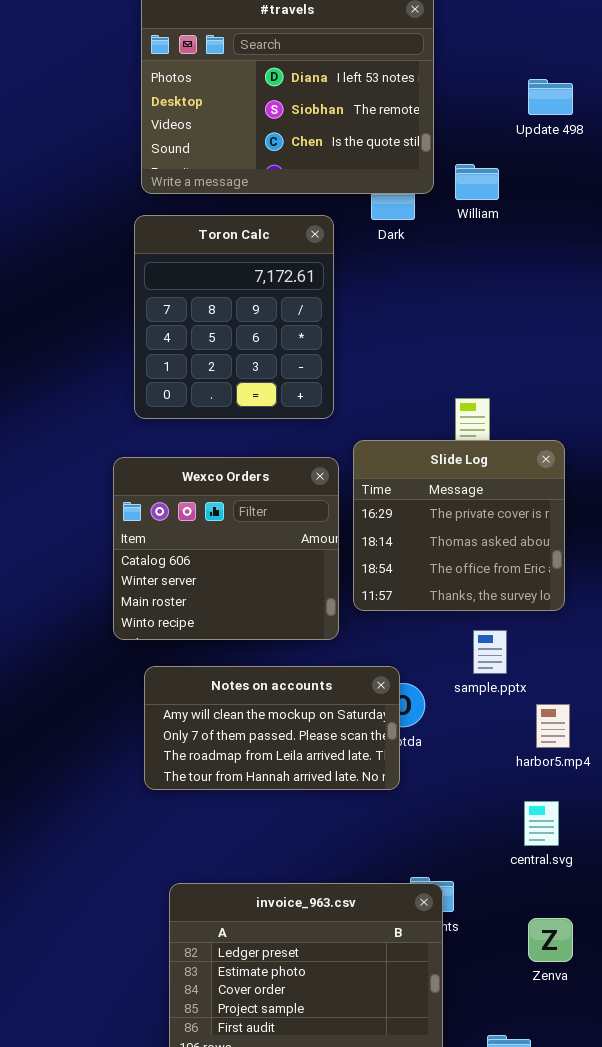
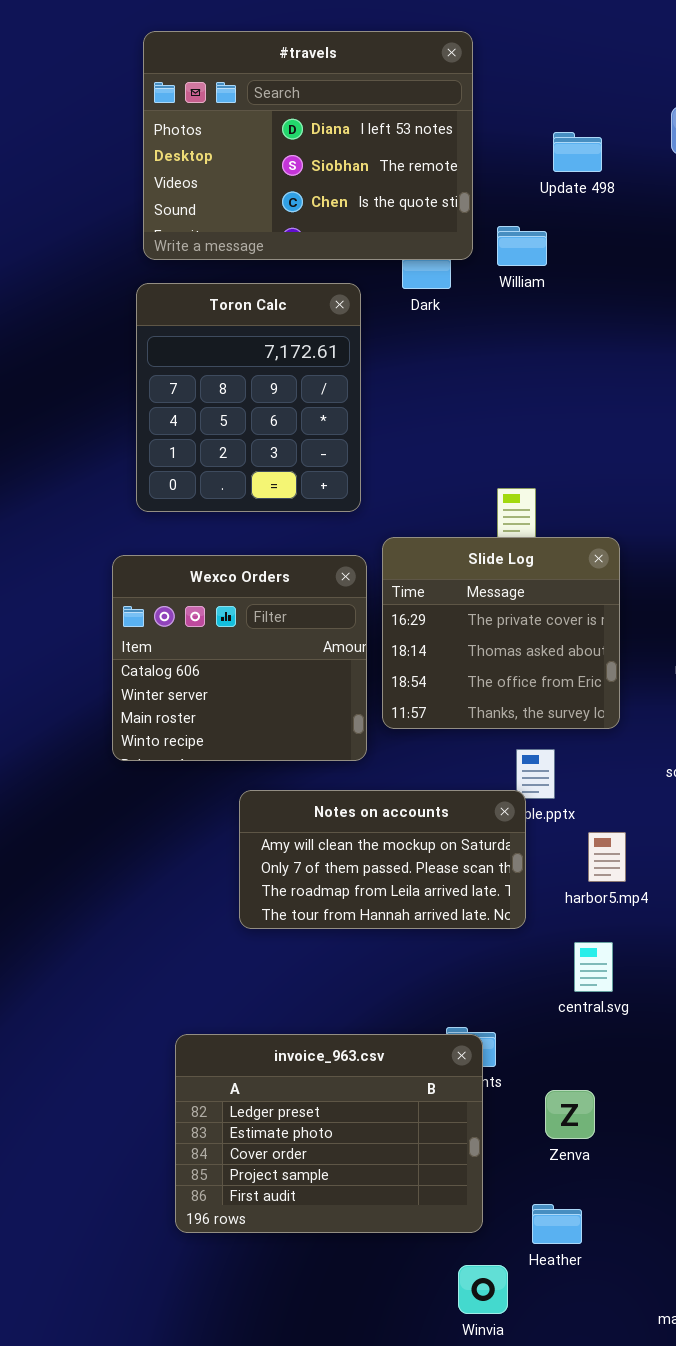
Update 498: [528,79,573,115] -> [553,132,602,172], moved
Notes on accounts: [144,666,400,790] -> [239,790,526,929], moved
Zenva: [528,918,573,962] -> [545,1090,595,1139], moved

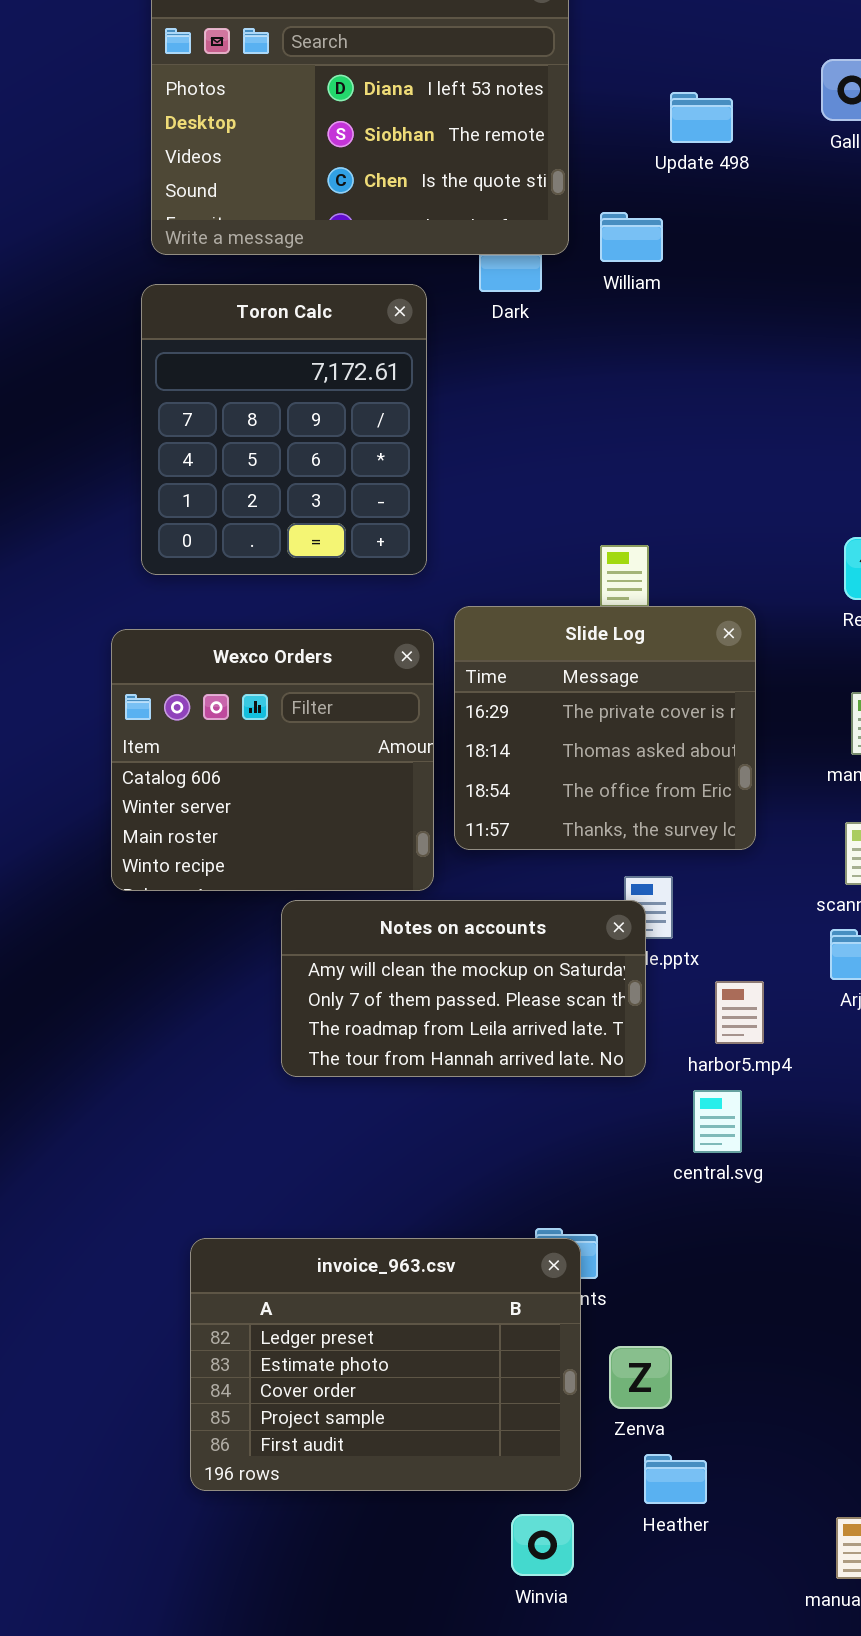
Notes on accounts: [239,790,526,929] -> [281,900,646,1077], moved
central.svg: [574,942,613,992] -> [693,1090,742,1153], moved
Zenva: [545,1090,595,1139] -> [609,1346,672,1409], moved
Winvia: [458,1265,508,1314] -> [511,1514,574,1576], moved

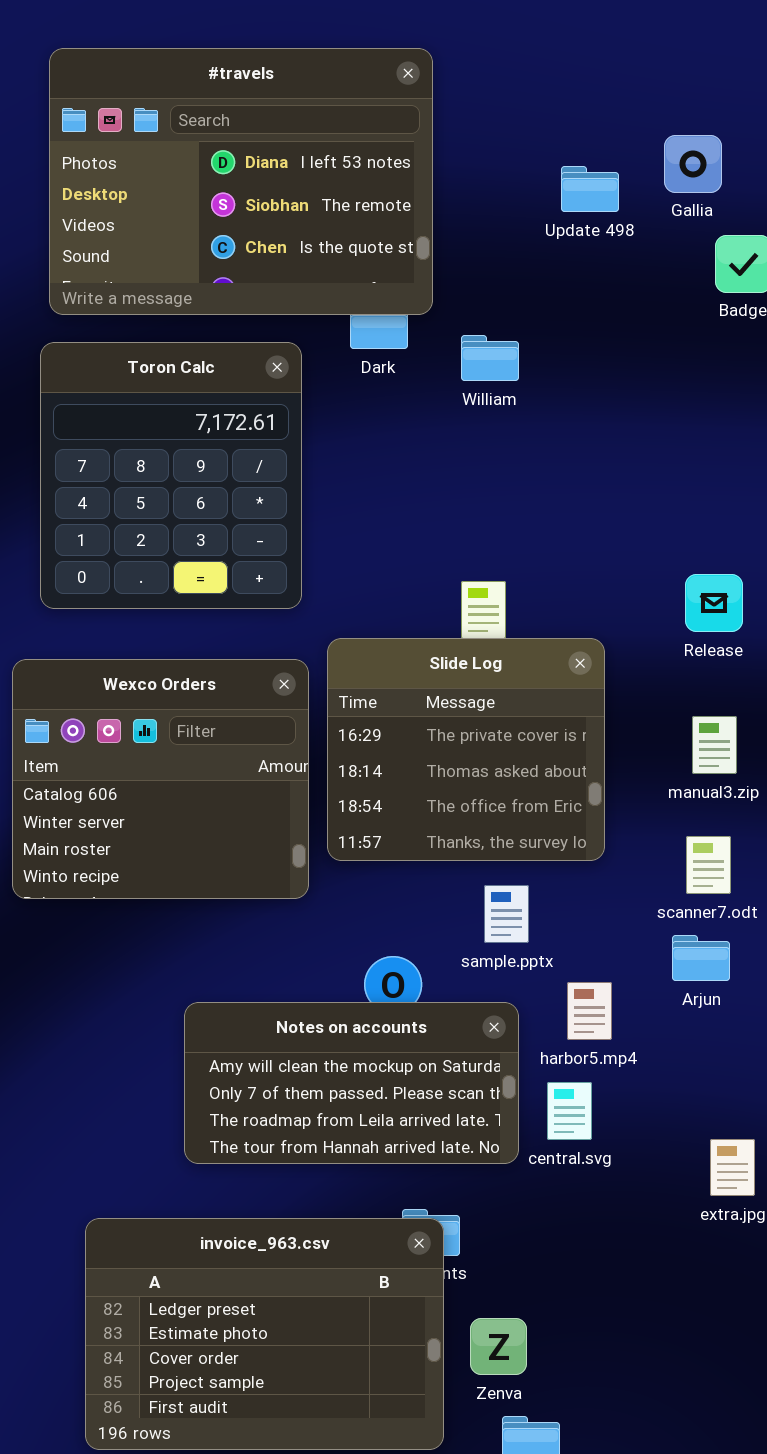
Update 498: [670,92,733,143] -> [561,166,619,212], moved
William: [600,212,663,262] -> [461,335,519,381], moved
Notes on accounts: [281,900,646,1077] -> [184,1002,519,1164], moved

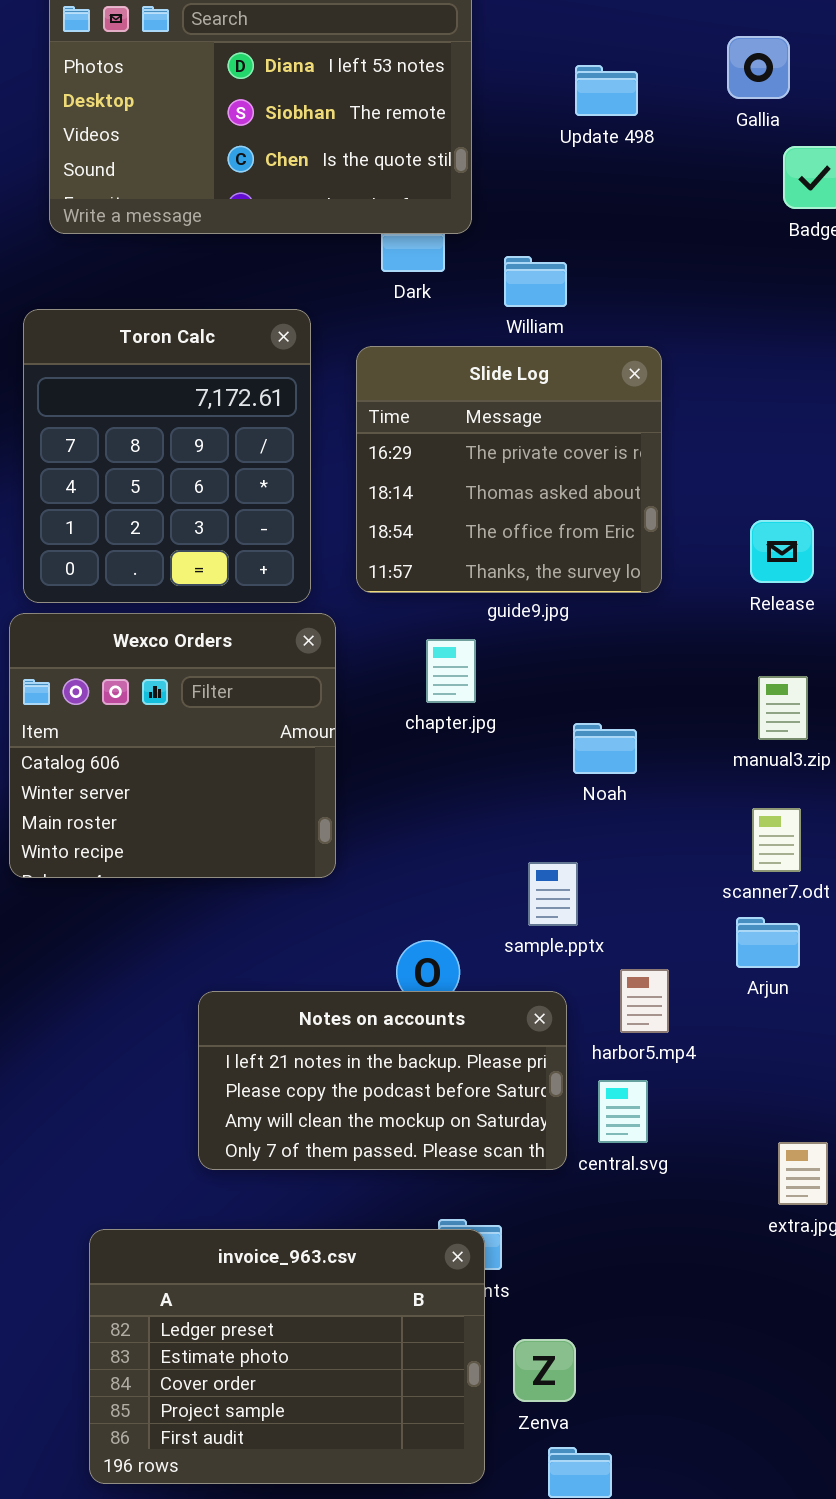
Update 498: [561,166,619,212] -> [575,65,638,116], moved
Toron Calc: [40,342,302,609] -> [23,309,311,603], moved
Slide Log: [327,638,605,861] -> [356,346,662,593], moved
Notes on accounts: [184,1002,519,1164] -> [198,991,567,1170], scrolled up 2 rows

